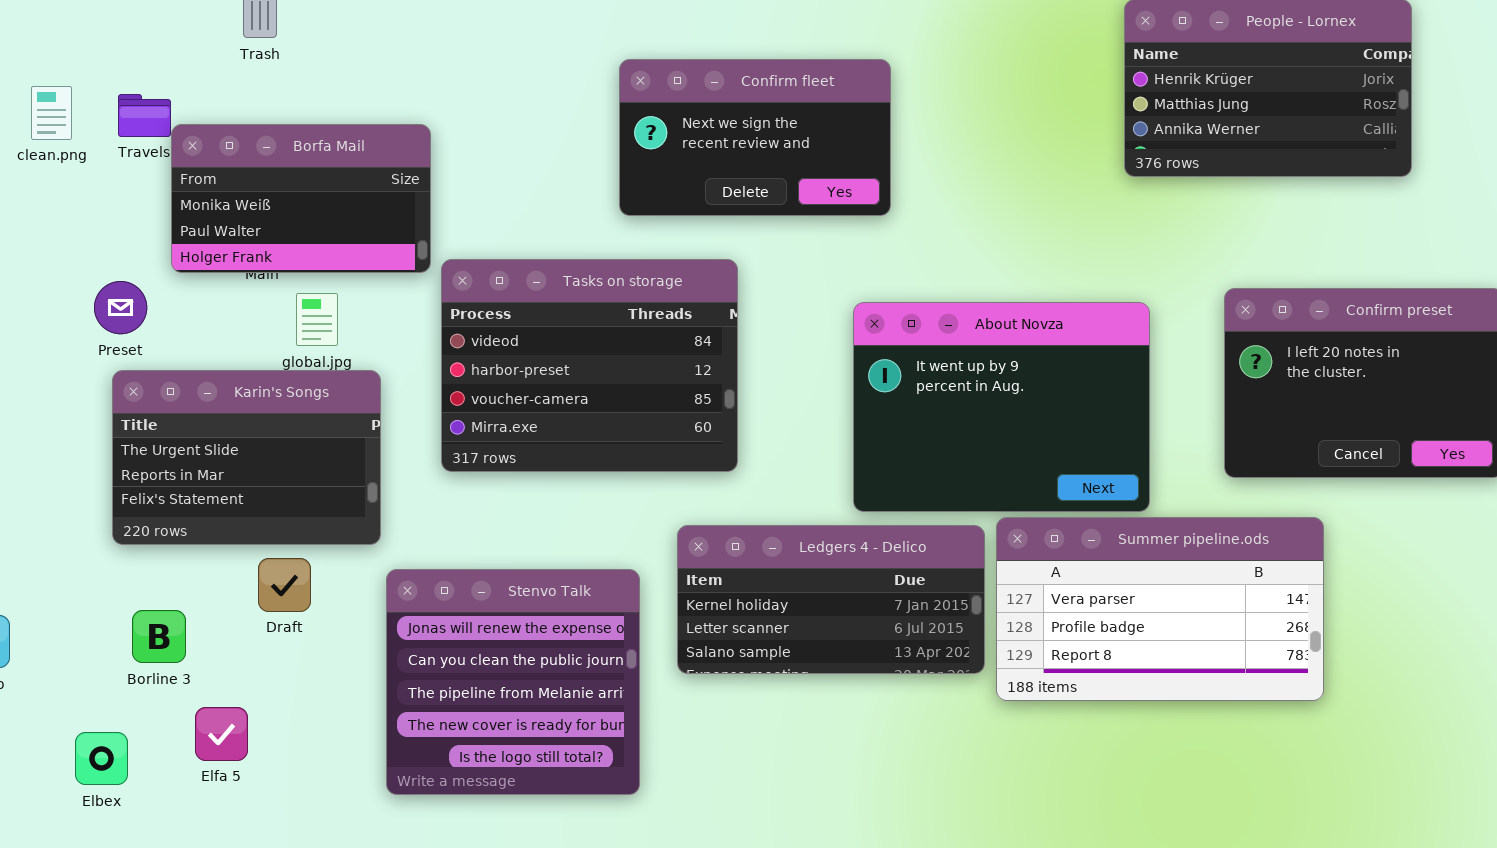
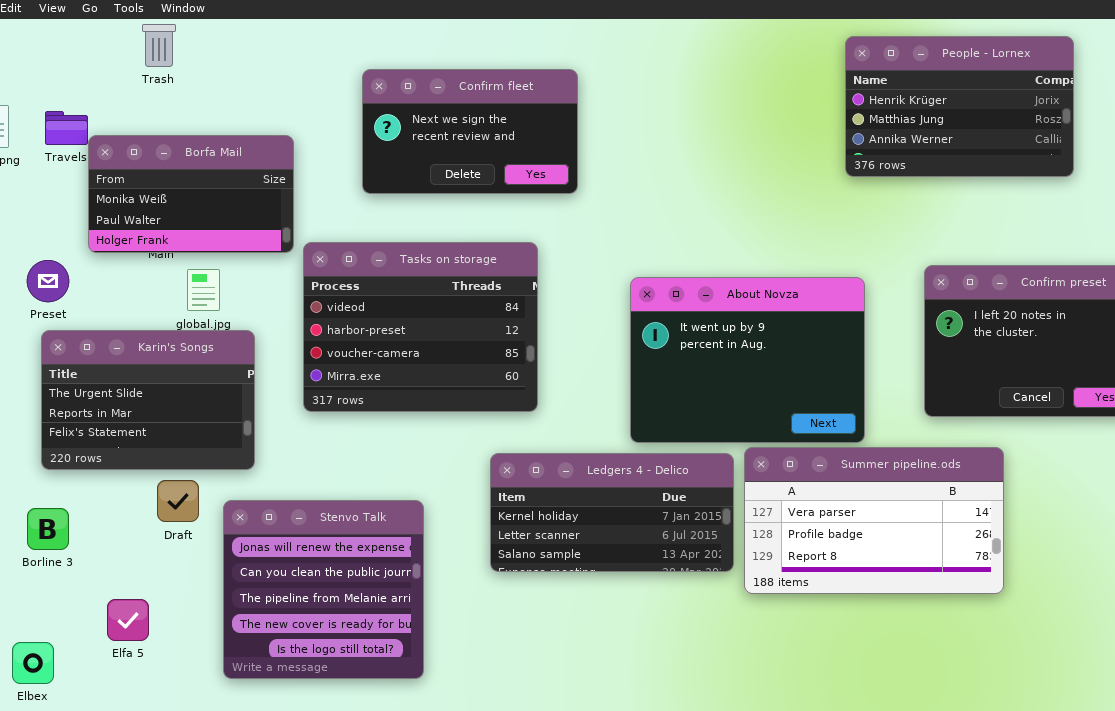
Confirm fleet: [619,59,891,216] -> [362,69,578,194], moved
Stenvo Talk: [386,569,640,795] -> [223,500,424,679], moved
Borline 3: [132,610,186,663] -> [27,508,69,550], moved
Elbex: [75,732,128,785] -> [12,642,54,684], moved

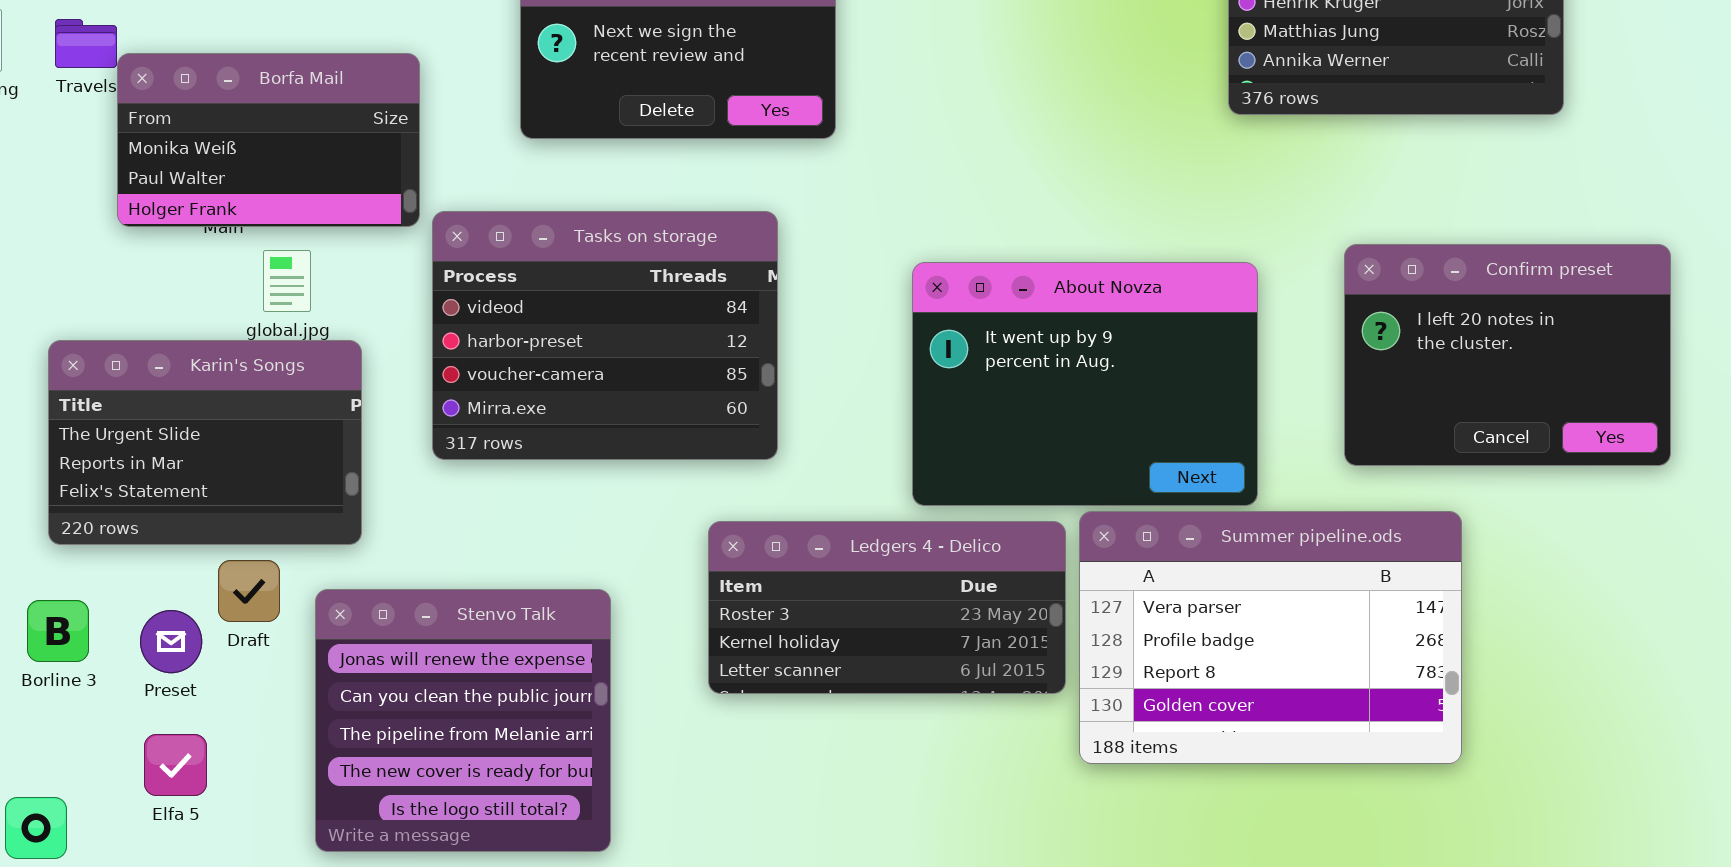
Preset: [27,260,69,302] -> [140,610,202,673], moved
Summer pipeline.ods: [744,447,1004,594] -> [1079,511,1462,764], resized
Ledgers 4 - Delico: [490,453,734,572] -> [708,521,1066,694], scrolled up 1 row

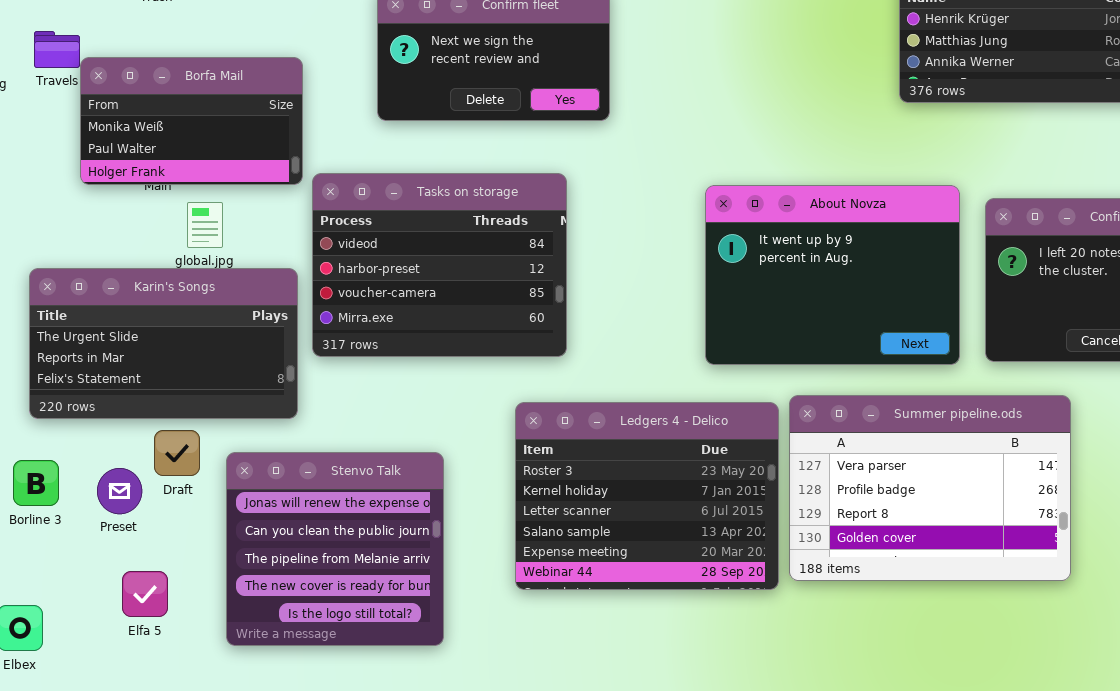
About Novza: [912,262,1258,506] -> [705,185,960,365], moved
Karin's Songs: [48,340,362,545] -> [29,268,298,419], resized
Ledgers 4 - Delico: [708,521,1066,694] -> [515,402,779,590], resized
Elfa 5: [144,734,207,796] -> [122,571,168,617], moved

